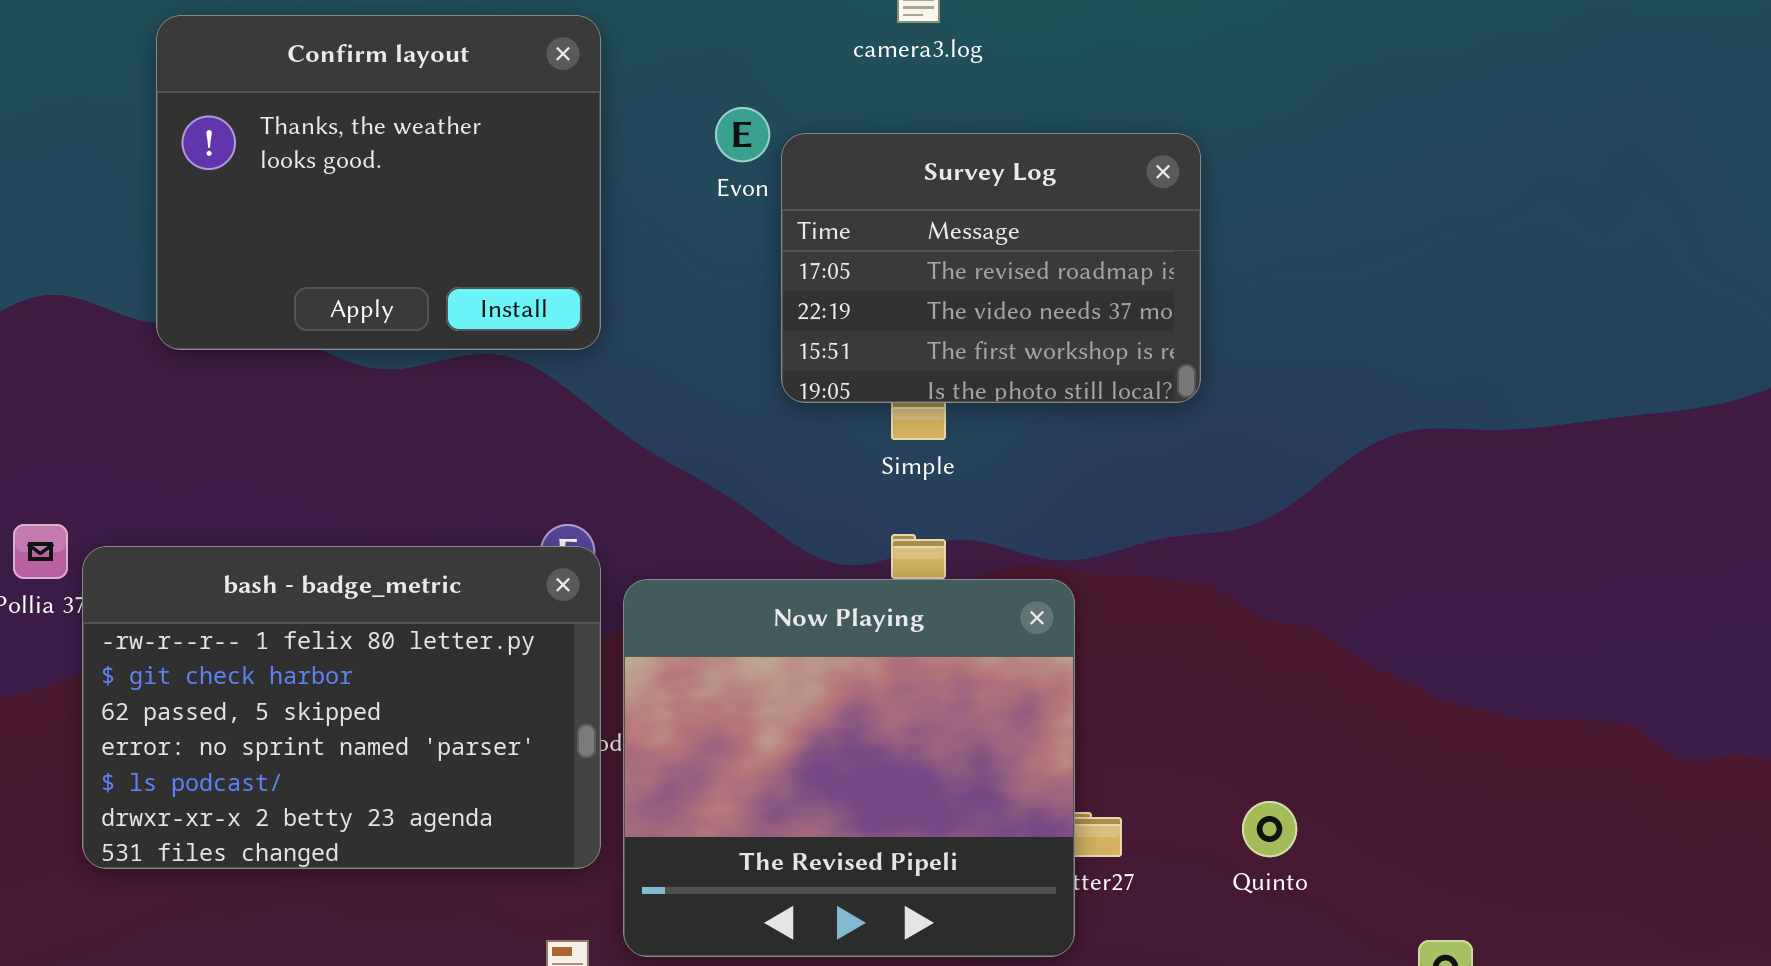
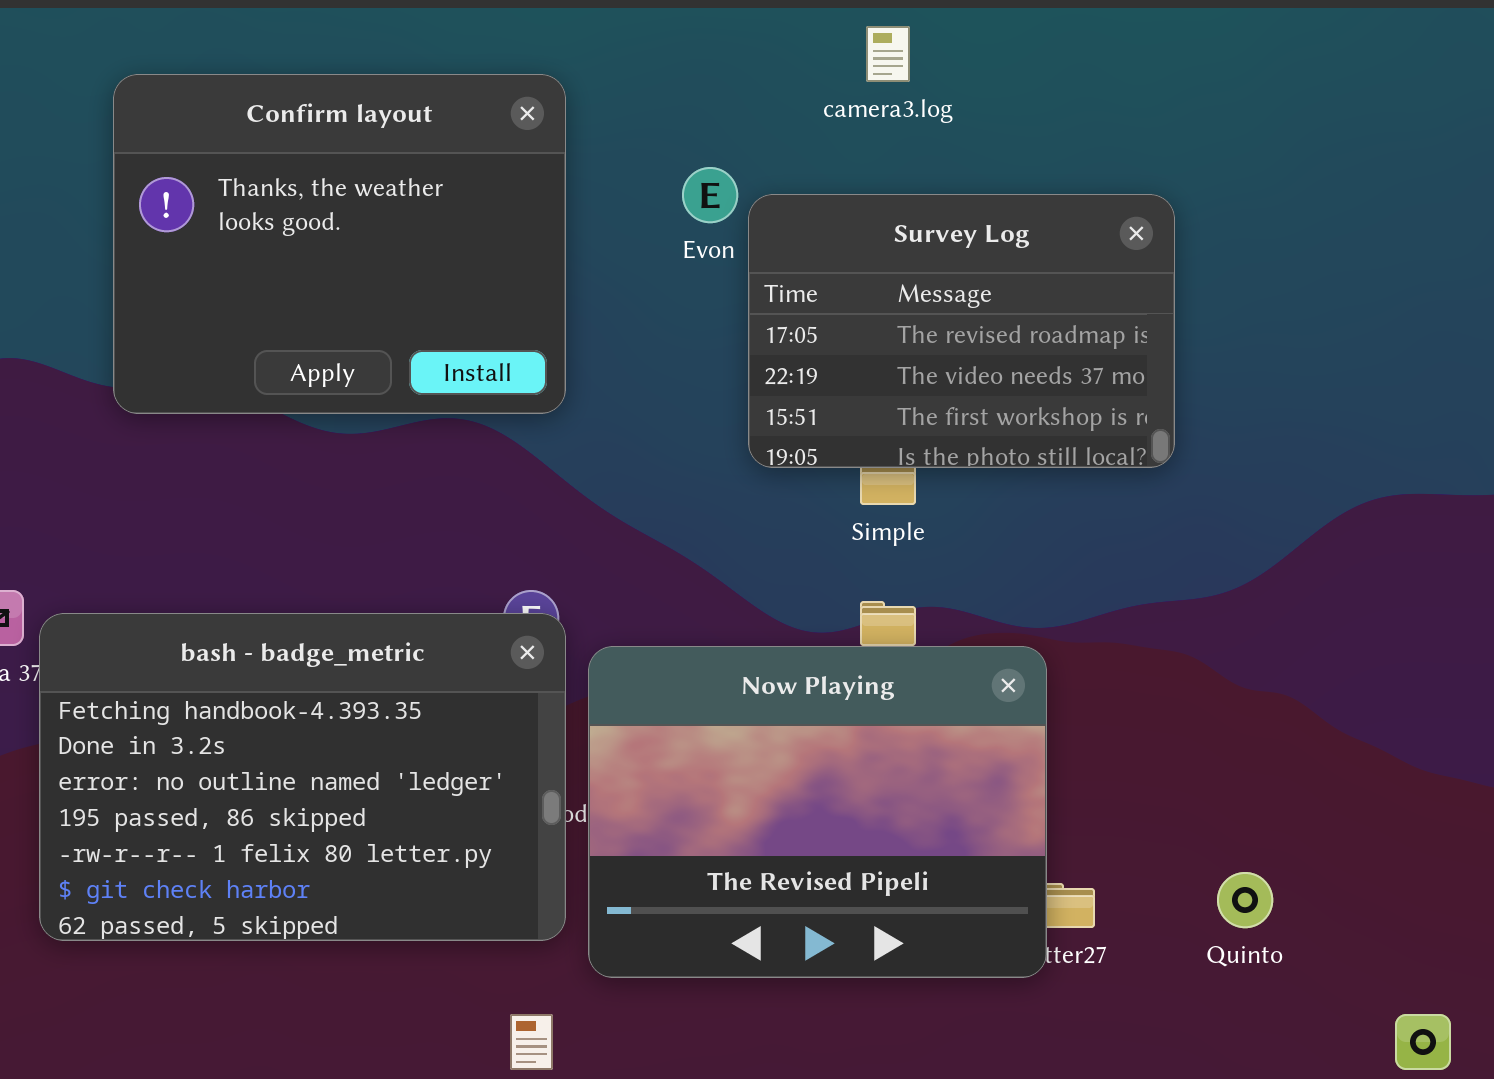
bash - badge_metric: [82,546,601,869] -> [39,613,566,941], scrolled up 4 rows
Now Playing: [623,579,1075,957] -> [588,646,1047,978], resized

